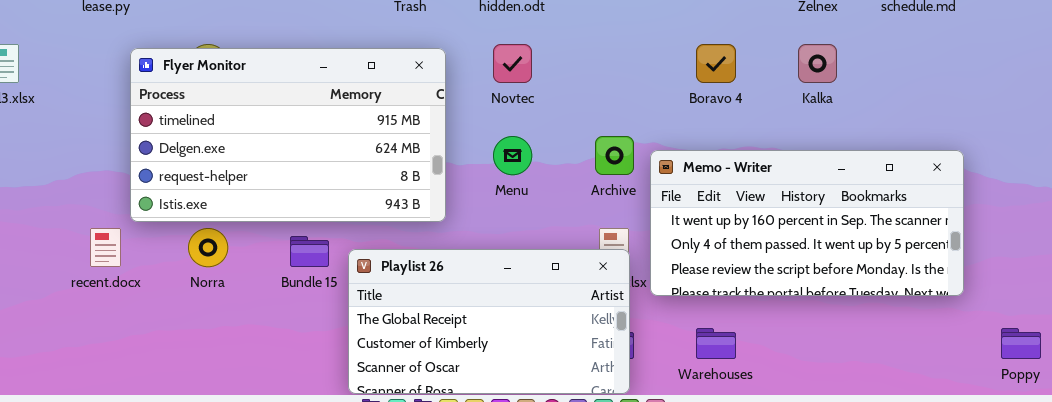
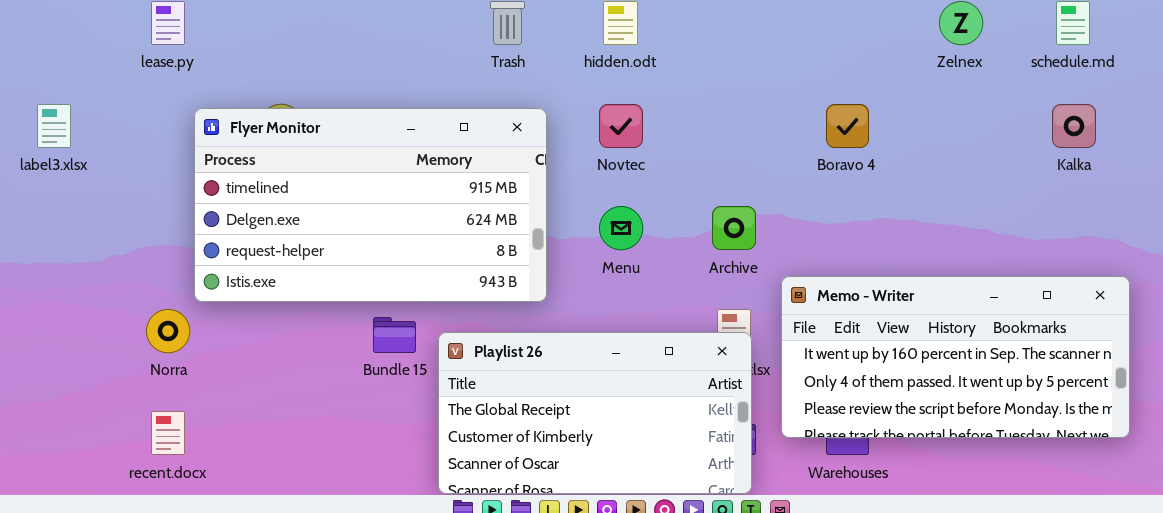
Kalka: [798,44,837,83] -> [1052,104,1096,148], moved
Memo - Writer: [650,150,964,296] -> [781,276,1130,438], moved
recent.docx: [90,228,121,267] -> [151,411,185,455], moved
Norra: [188,228,228,267] -> [146,309,190,353], moved

